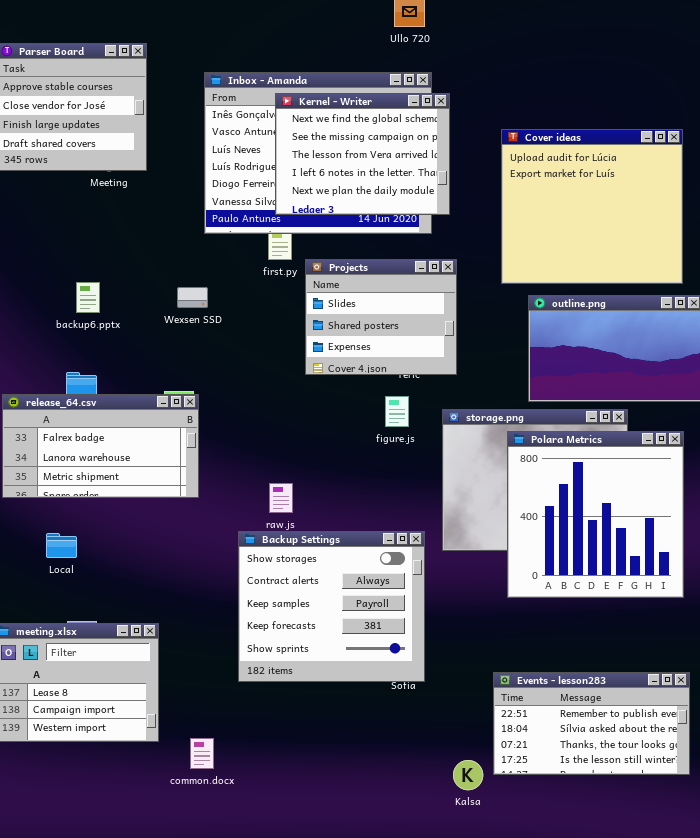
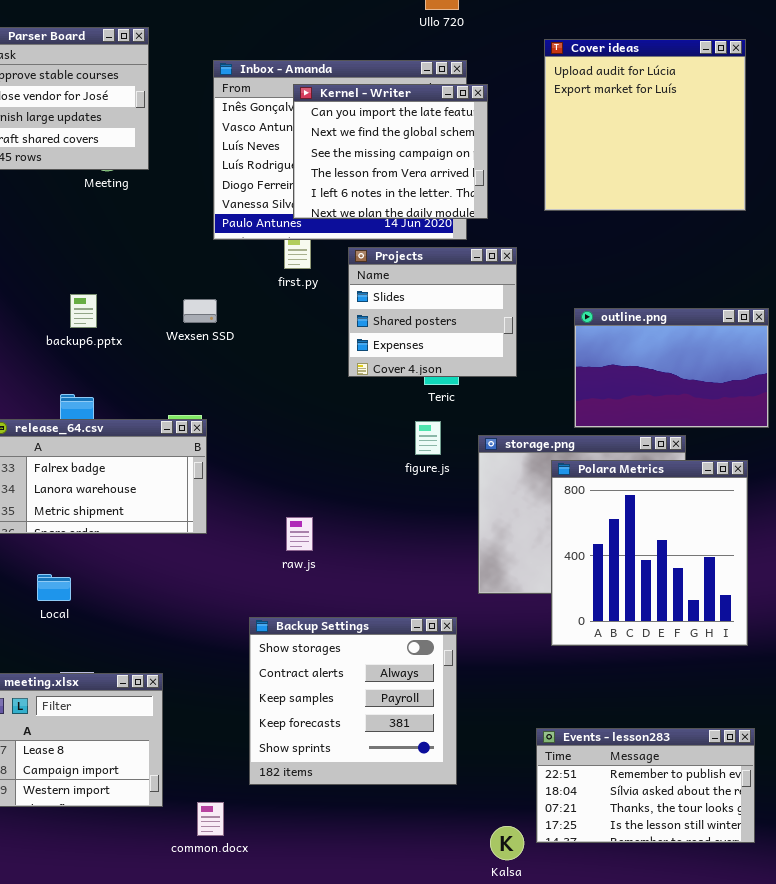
Kernel - Writer: [275,93,450,215] -> [293,84,488,219], scrolled up 1 row
Cover ideas: [501,129,683,284] -> [544,39,746,211], moved
Projects: [305,259,457,375] -> [348,247,517,377], moved
Backup Settings: [238,531,425,682] -> [249,617,457,785], moved

